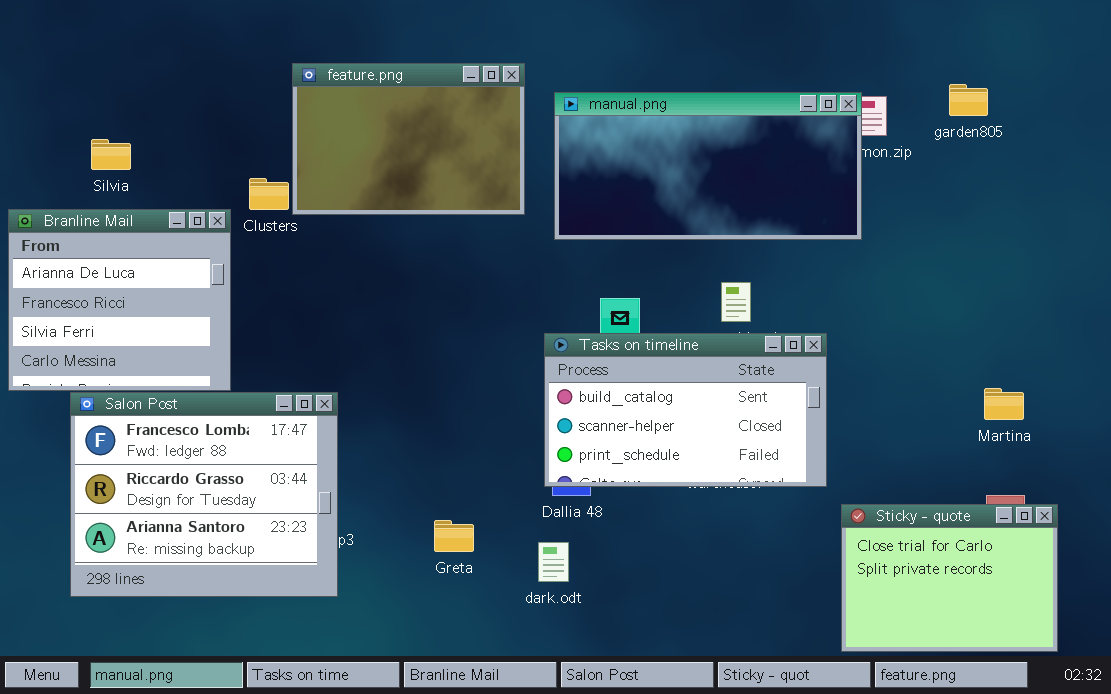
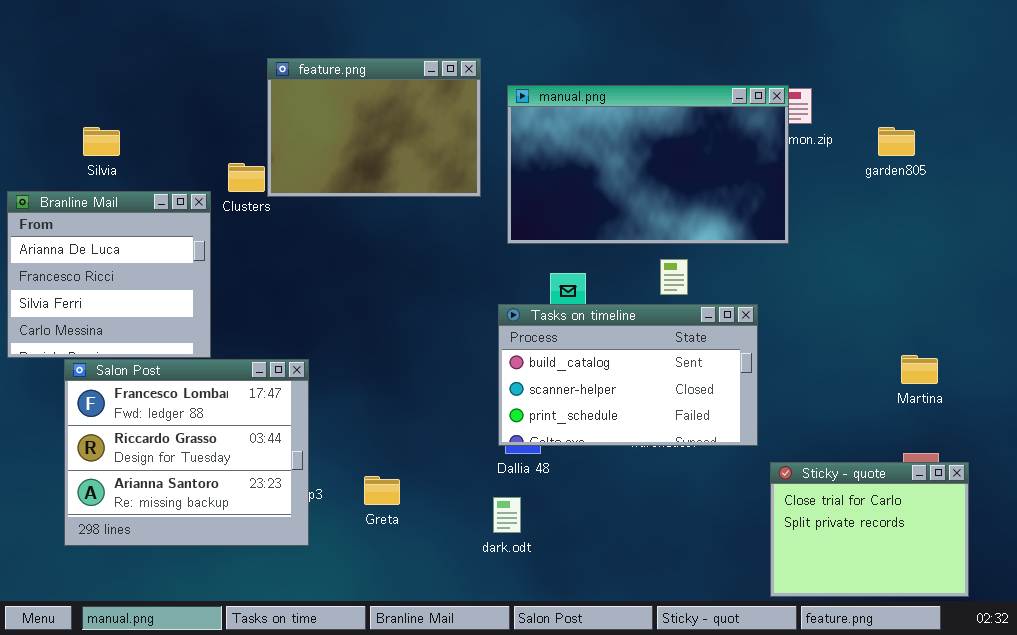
garden805: [949,84,988,116] -> [878,127,915,156], moved
manual.png: [554,92,862,240] -> [507,85,789,244], resized
Greta: [434,520,474,552] -> [364,476,400,505], moved

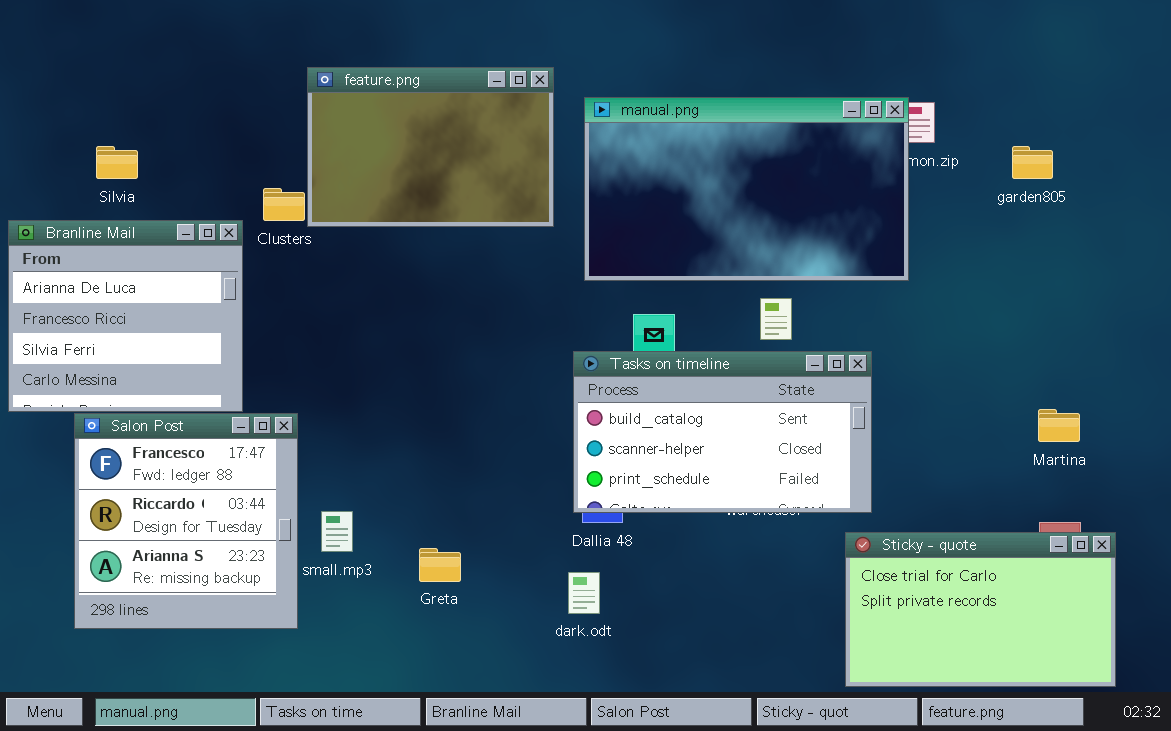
Salon Post: [64,359,309,546] -> [74,413,298,629], resized
Sticky - quote: [770,462,969,597] -> [845,532,1116,687], resized

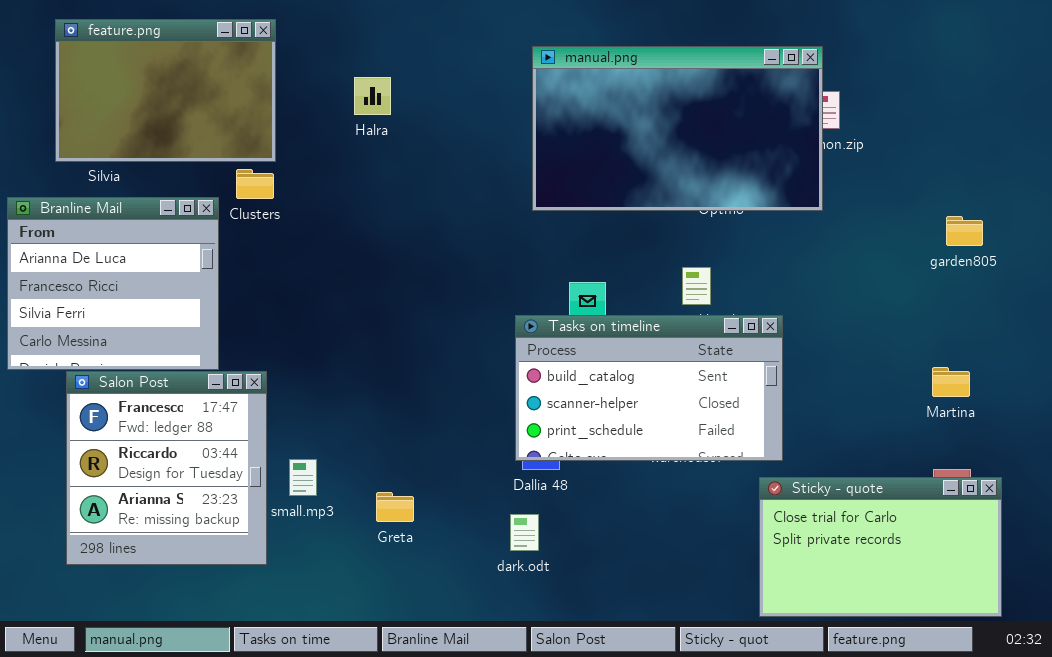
feature.png: [307,67,554,227] -> [55,19,276,162], moved
manual.png: [584,97,909,281] -> [532,46,823,211], moved
garden805: [1012,146,1053,179] -> [946,216,983,246], moved

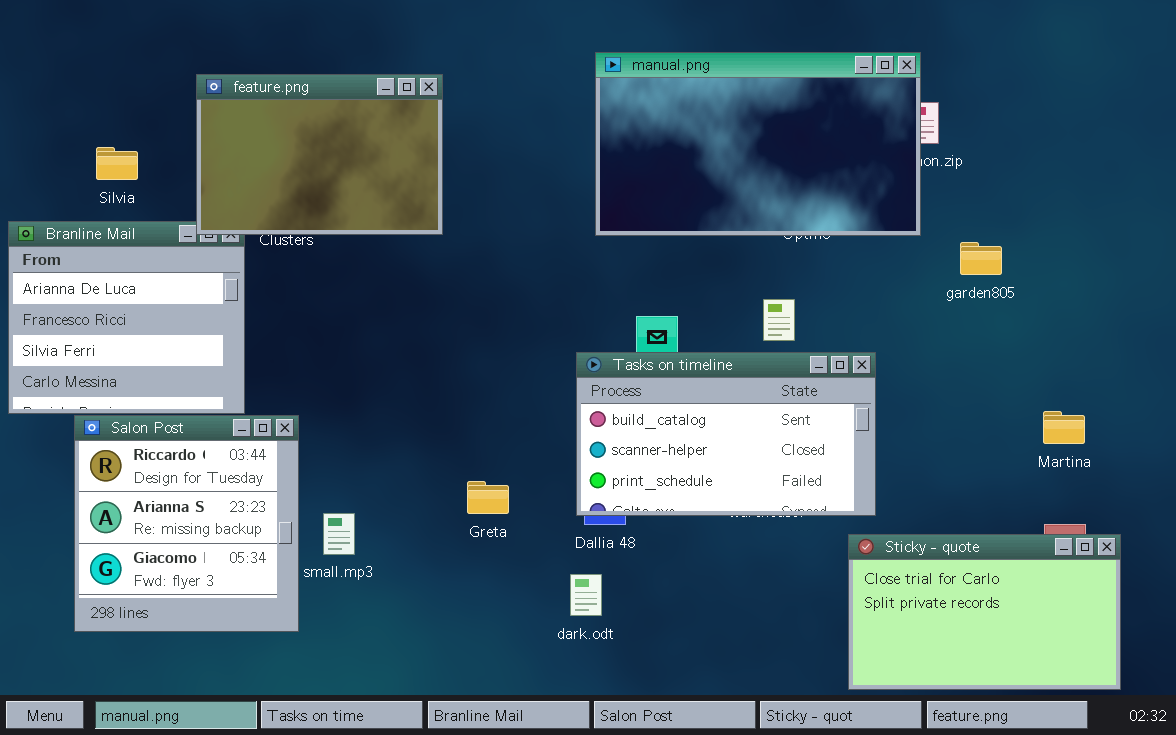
feature.png: [55,19,276,162] -> [196,74,443,235], moved
garden805: [946,216,983,246] -> [960,242,1002,275], moved
Salon Post: [66,371,267,565] -> [74,415,299,632], scrolled down 1 row
Greta: [376,492,414,522] -> [467,481,509,514], moved

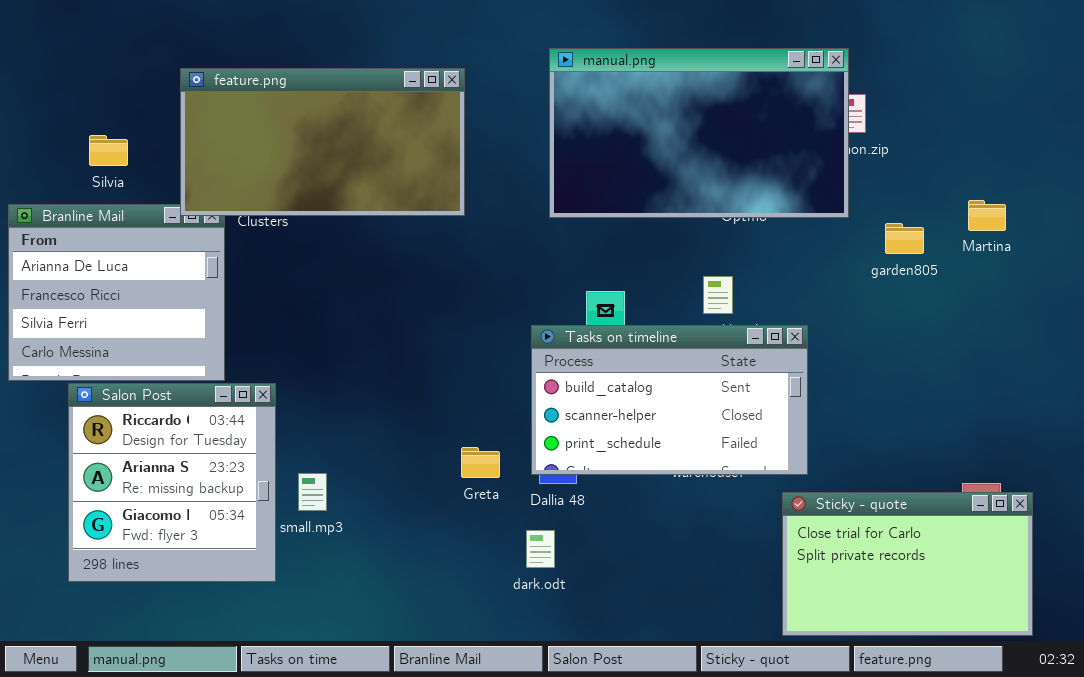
feature.png: [196,74,443,235] -> [180,68,465,216], resized
Martina: [1043,411,1085,444] -> [968,200,1006,231], moved
Greta: [467,481,509,514] -> [461,447,500,478], moved

